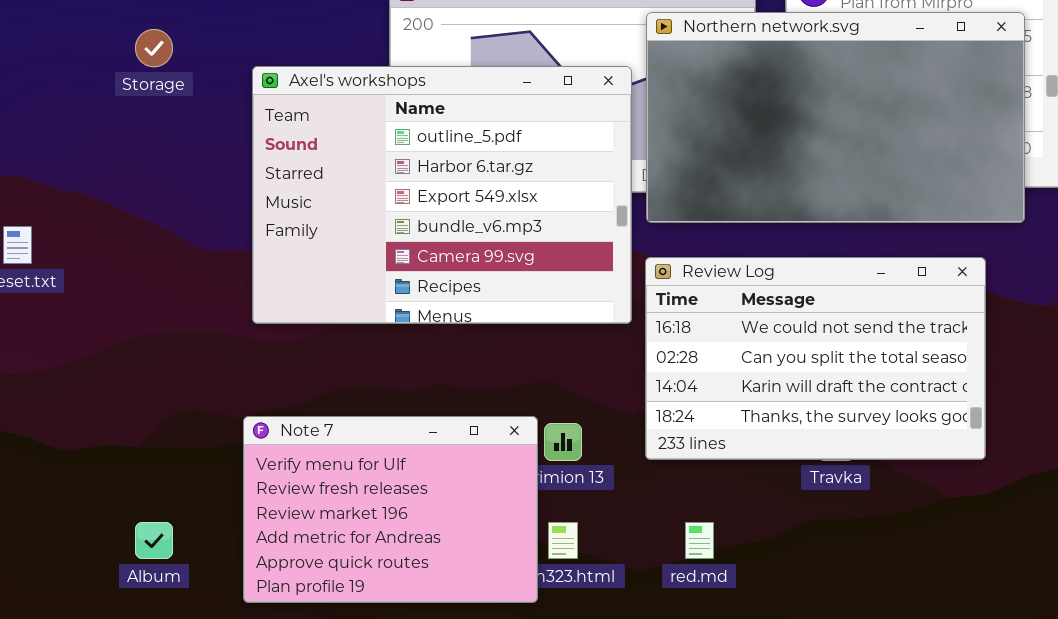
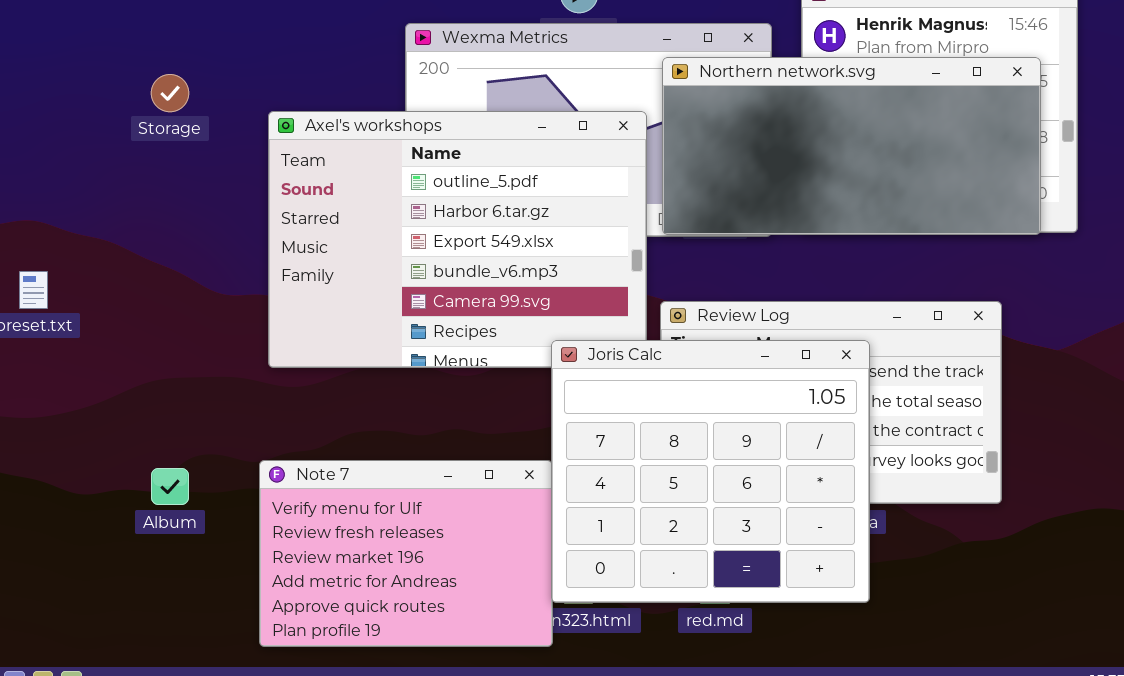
Northern network.svg: [646,12,1025,223] -> [662,57,1041,235], resized
Joris Calc: none -> [551,340,870,603], opened
Album: [135,522,173,559] -> [151,468,189,505], moved

